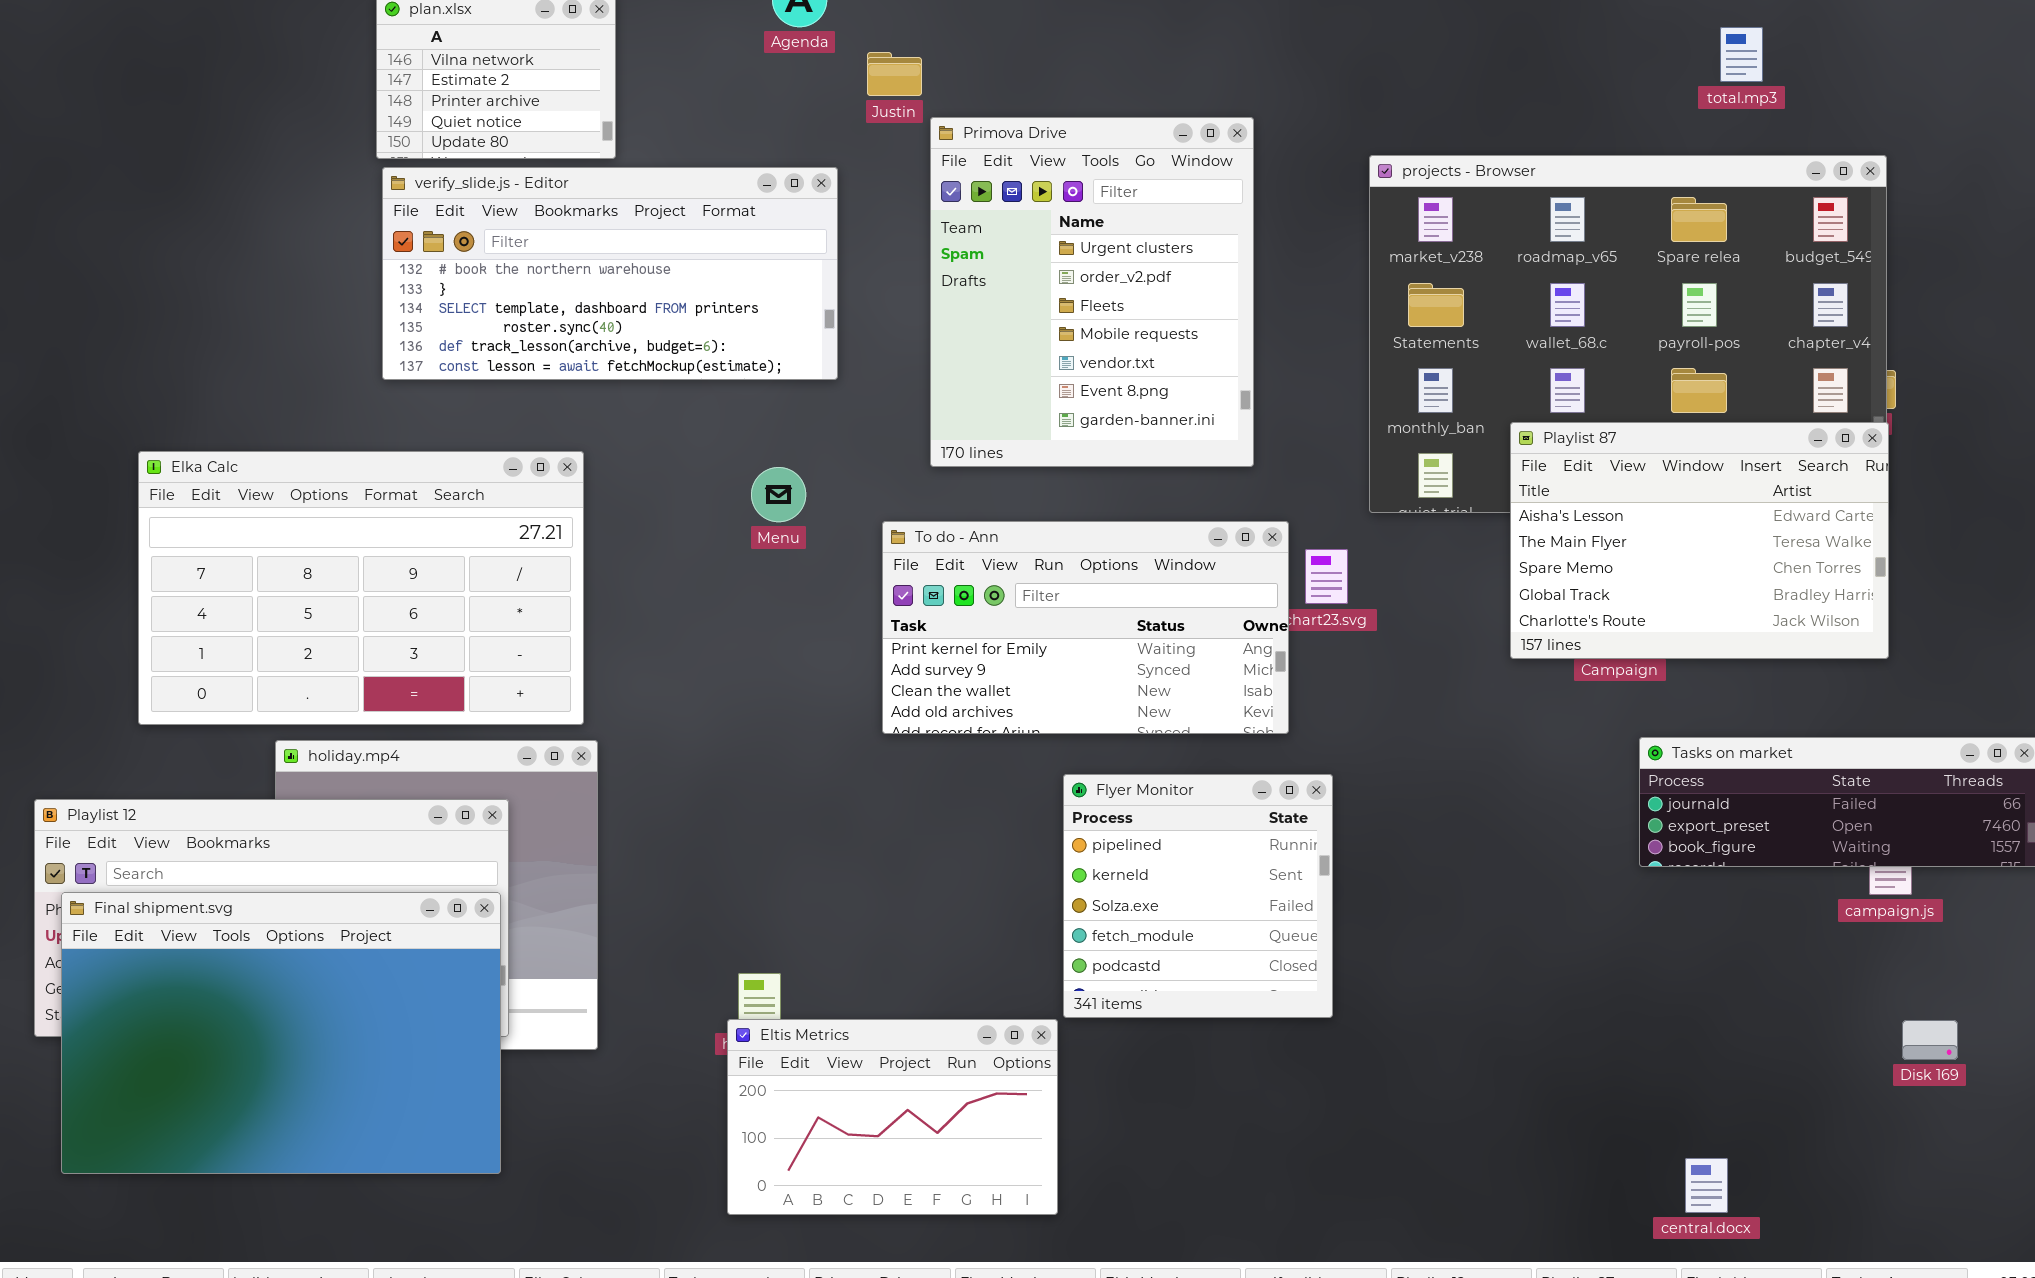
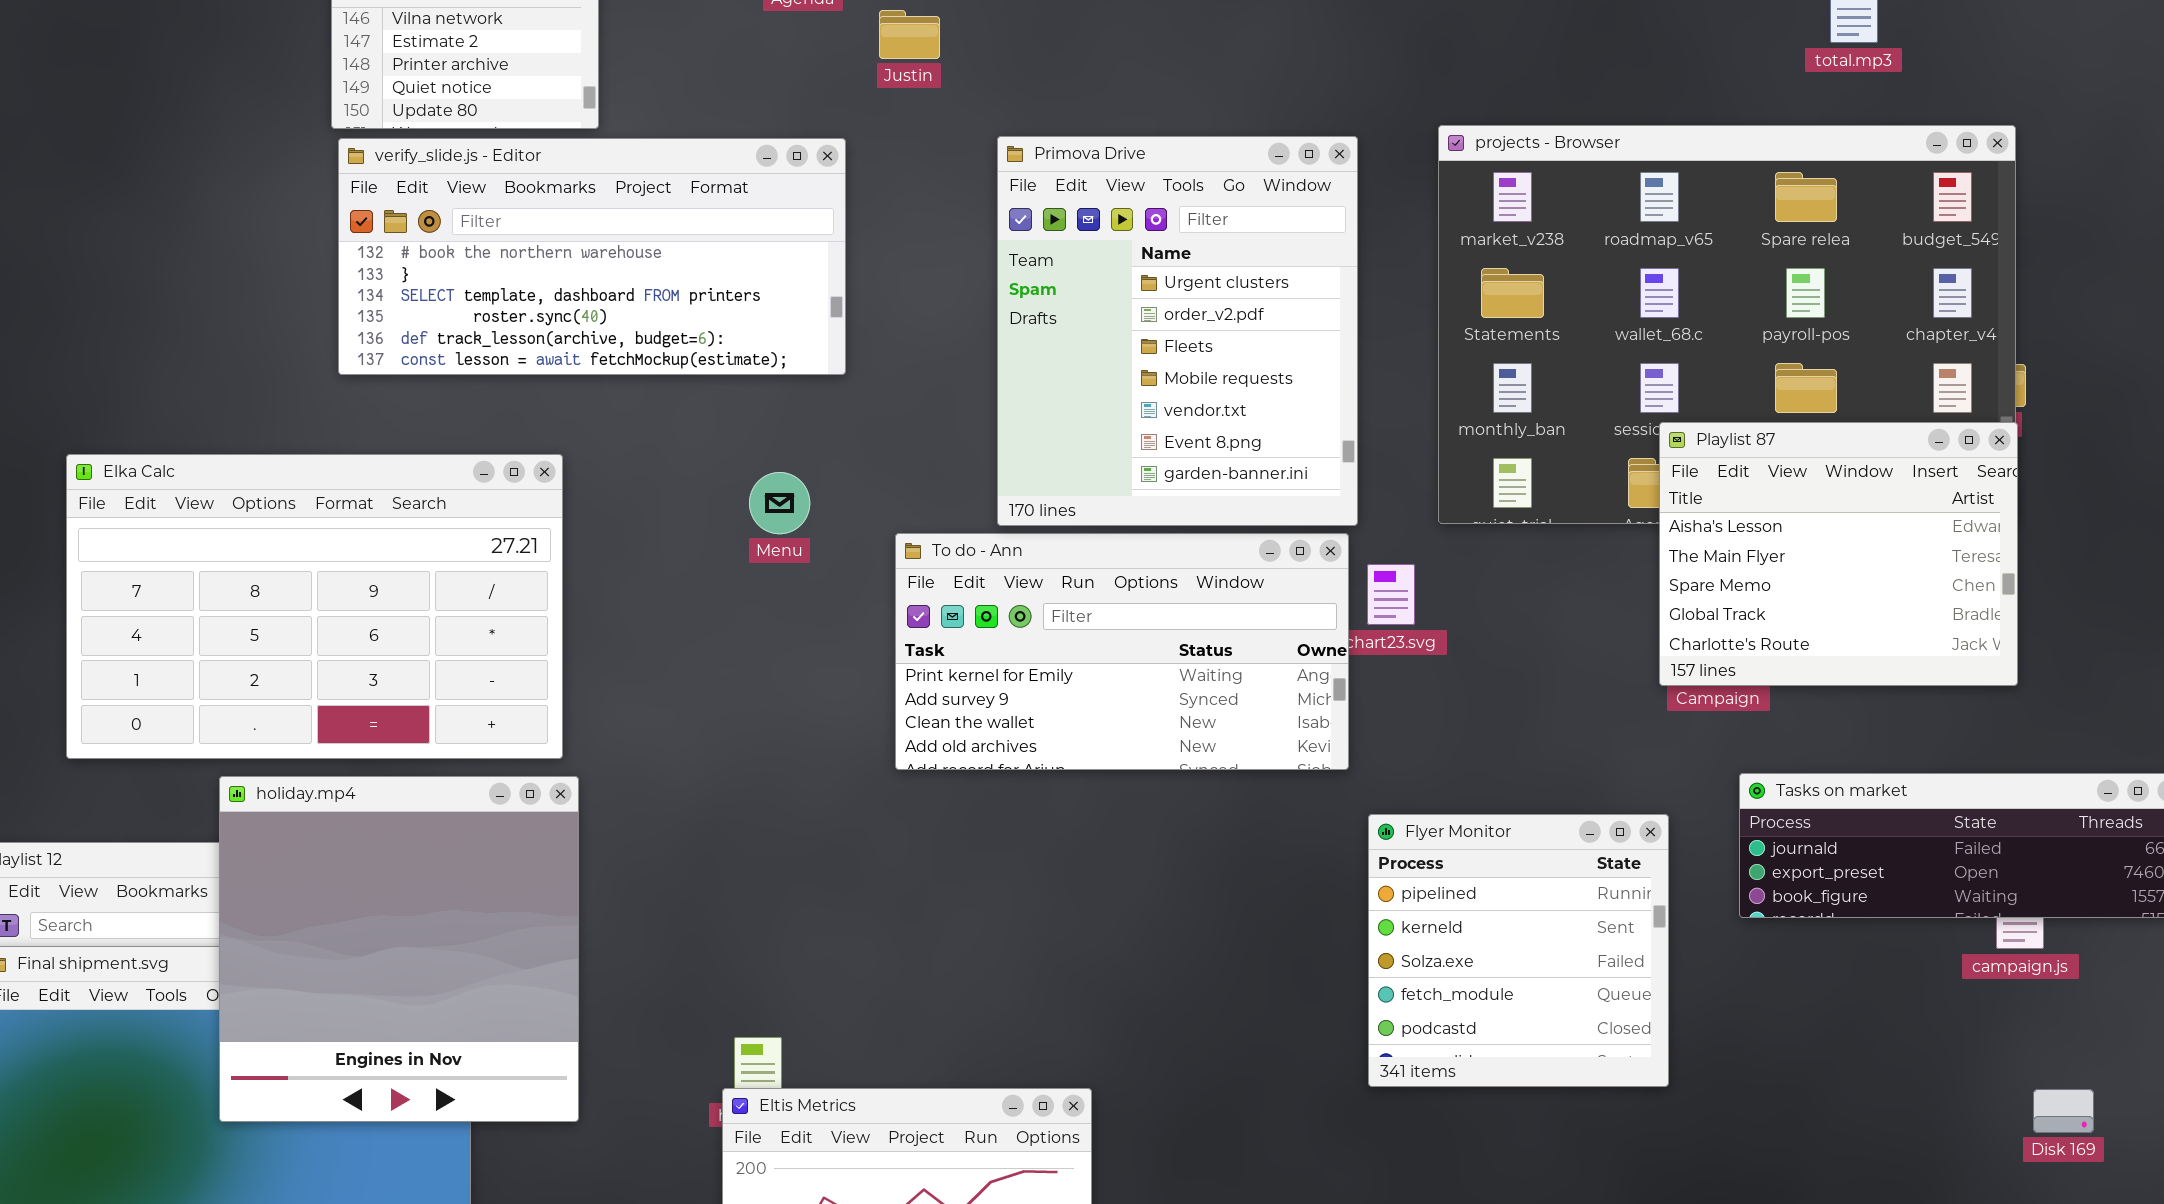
Primova Drive: [930,117,1254,467] -> [997,136,1358,526], moved
Playlist 87: [1510,422,1889,659] -> [1659,422,2018,686], resized
holiday.mp4: [275,740,598,1050] -> [219,776,579,1122], raised
Flyer Monitor: [1063,774,1333,1018] -> [1368,814,1669,1087], moved

